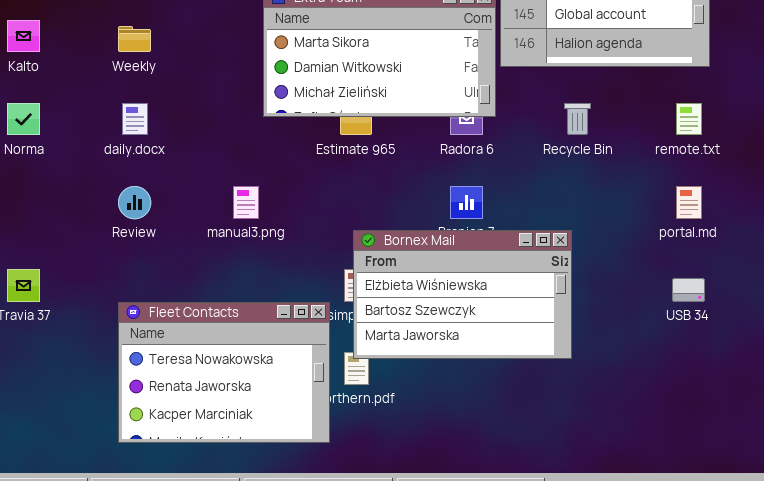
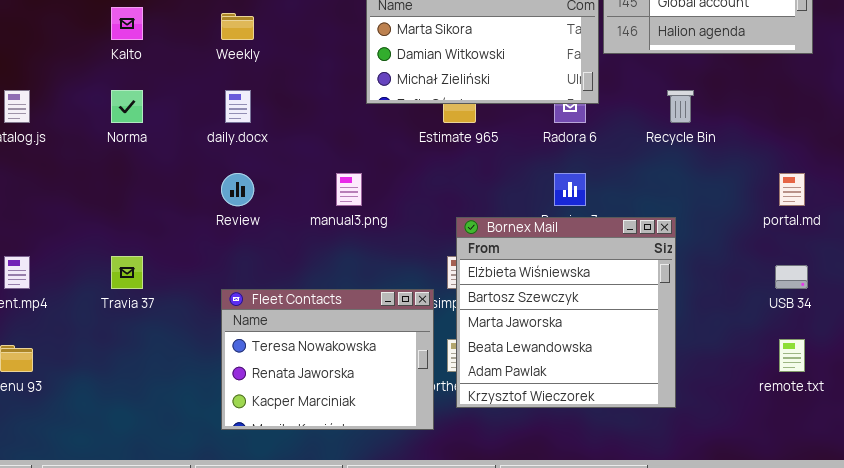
remote.txt: [676,103,702,135] -> [779,339,805,372], moved
Bornex Mail: [353,230,572,359] -> [456,217,676,408], resized

